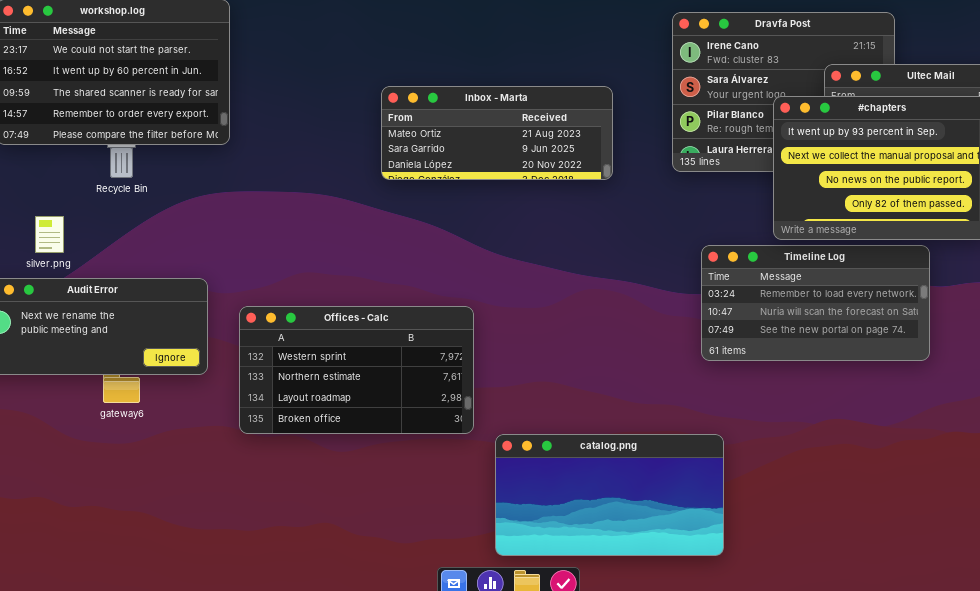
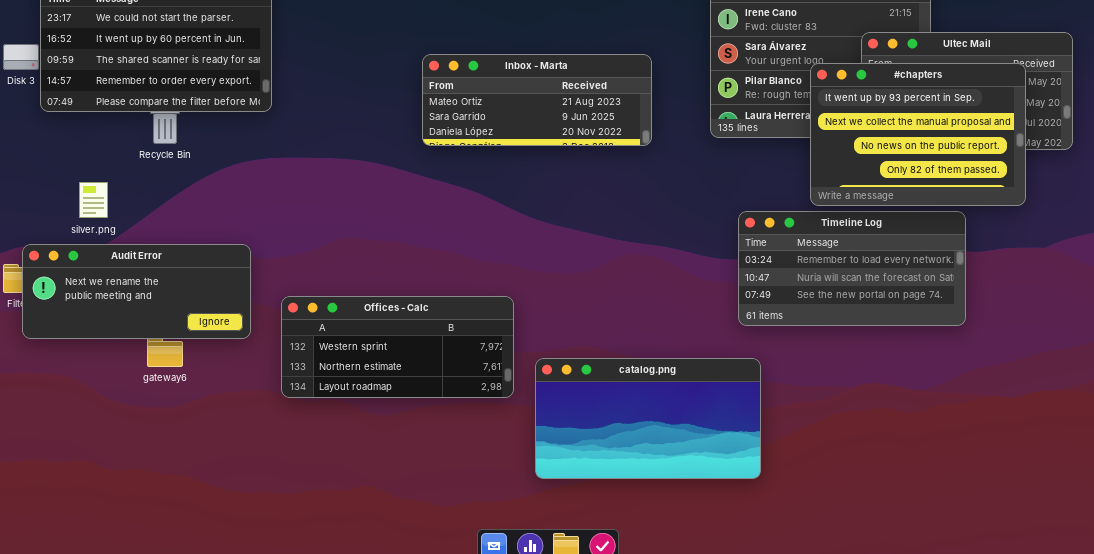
Offices - Calc: [239,306,474,434] -> [281,296,514,398], resized
catalog.png: [495,434,724,556] -> [535,358,761,479], moved

